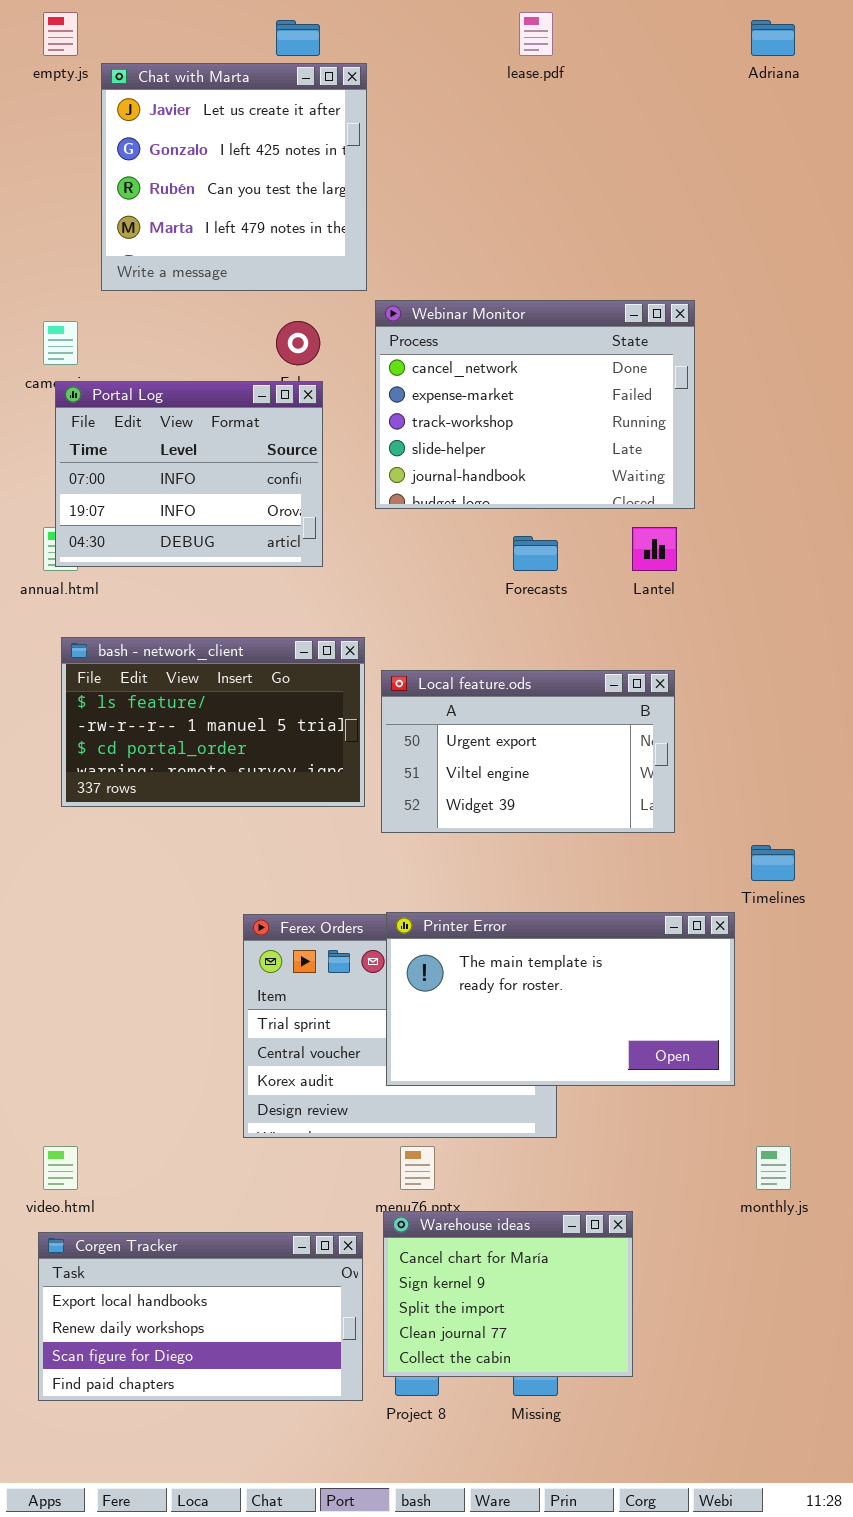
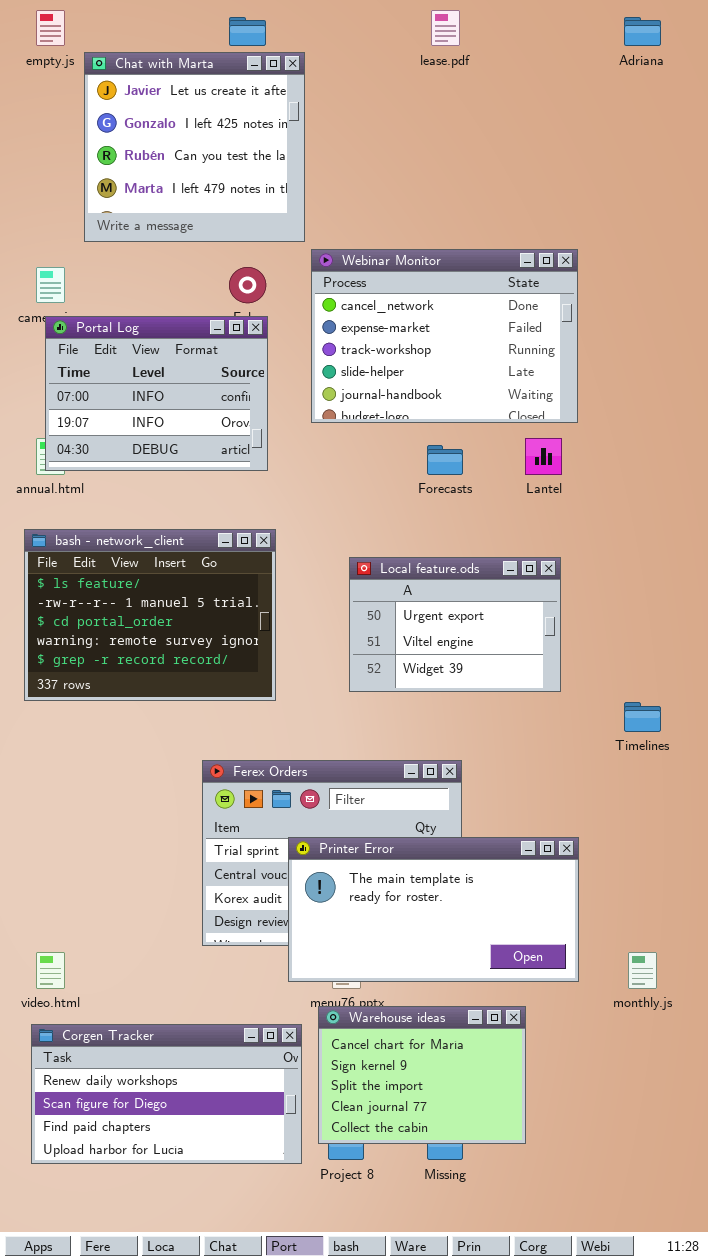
bash - network_client: [61,637,365,807] -> [24,529,276,701], moved, resized
Local feature.ods: [381,670,675,833] -> [349,557,561,692], resized
Printer Error: [386,912,735,1086] -> [288,837,579,982], moved
Corgen Tracker: [38,1232,363,1401] -> [31,1024,302,1164], scrolled down 1 row

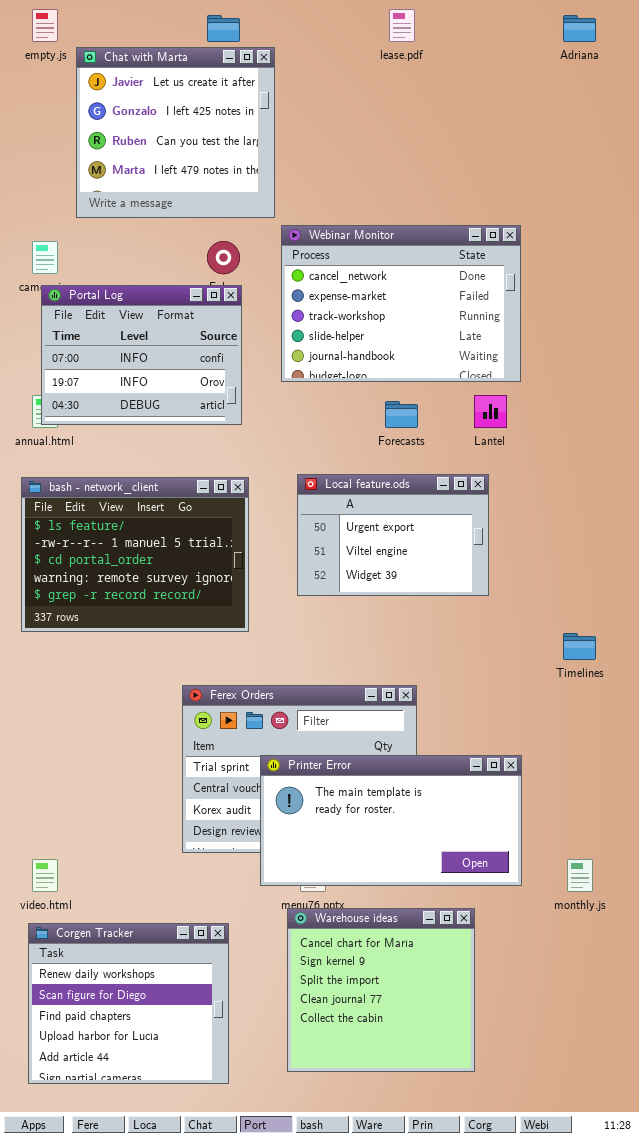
Local feature.ods: [349,557,561,692] -> [297,474,489,596], moved
Warehouse ideas: [318,1006,526,1144] -> [287,908,475,1072], resized
Corgen Tracker: [31,1024,302,1164] -> [28,923,229,1084], resized

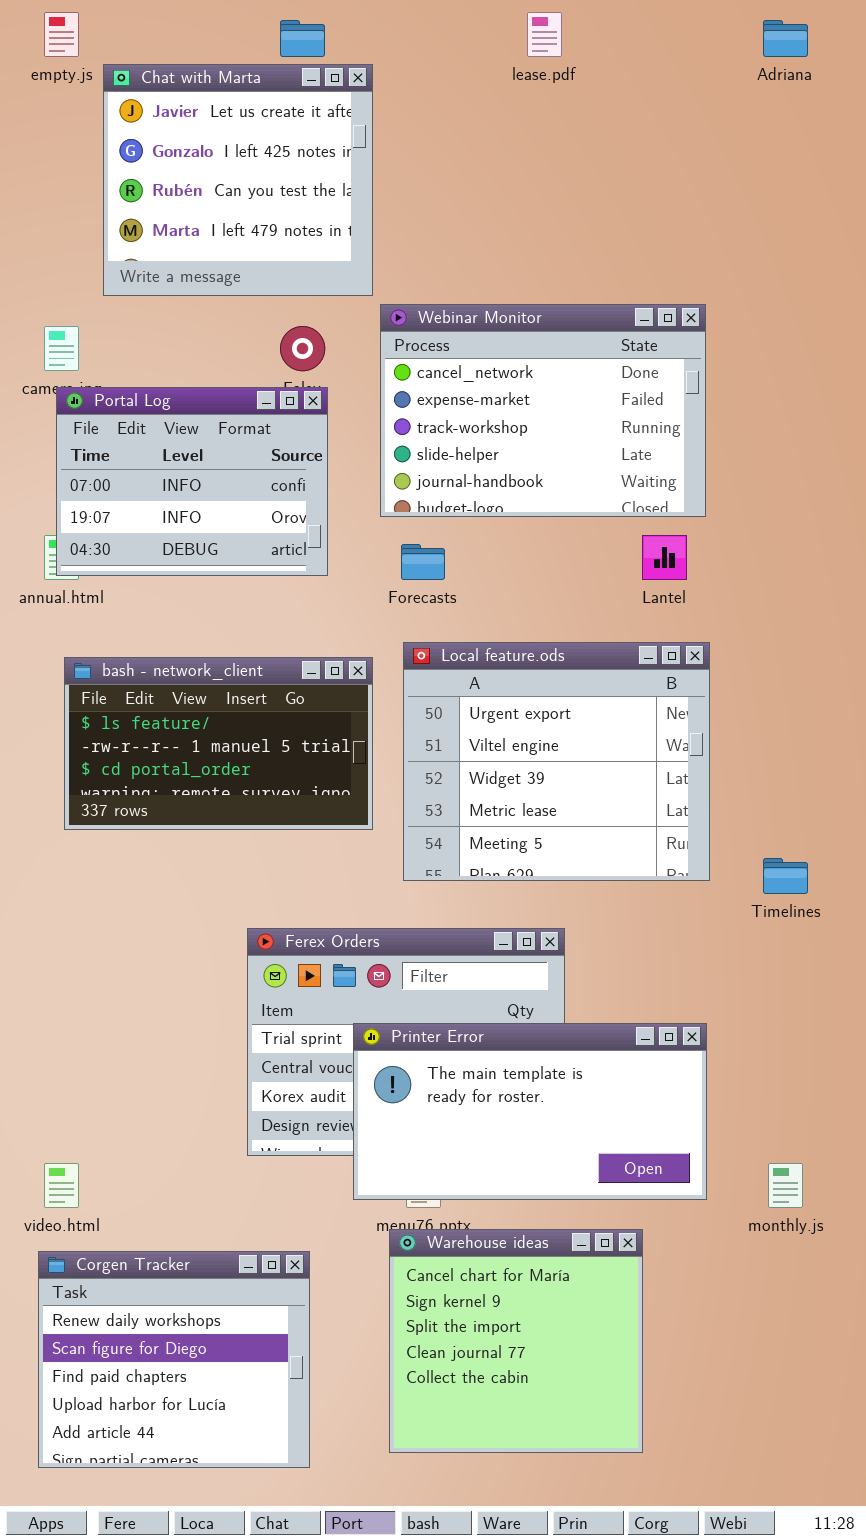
Forecasts: [385,401,418,428] -> [401,544,445,580], moved
Local feature.ods: [297,474,489,596] -> [403,642,710,881], resized
bash - network_client: [21,477,249,632] -> [64,657,373,830], moved, resized

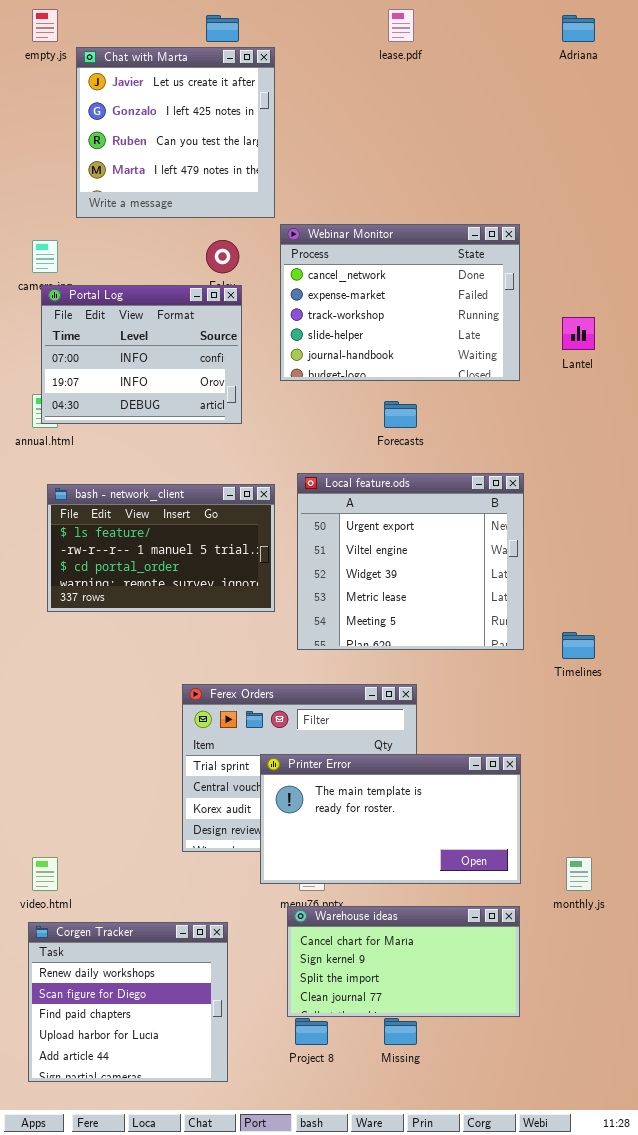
Lantel: [642,535,687,580] -> [562,317,595,350], moved
Forecasts: [401,544,445,580] -> [384,401,417,428], moved
Warehouse ideas: [389,1229,643,1453] -> [287,906,520,1017], resized

